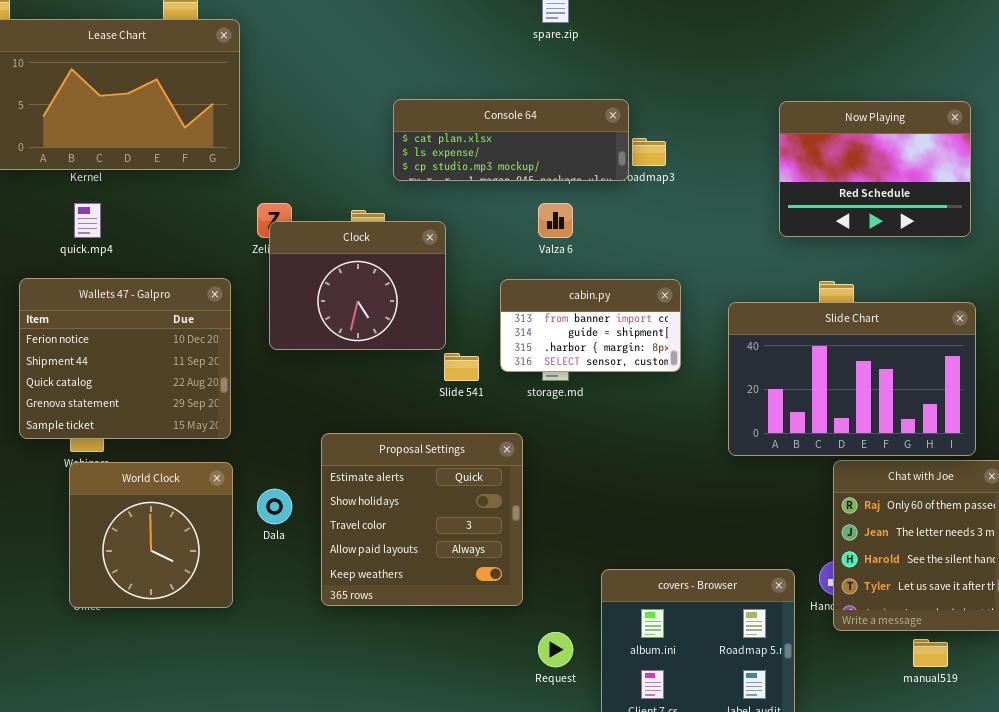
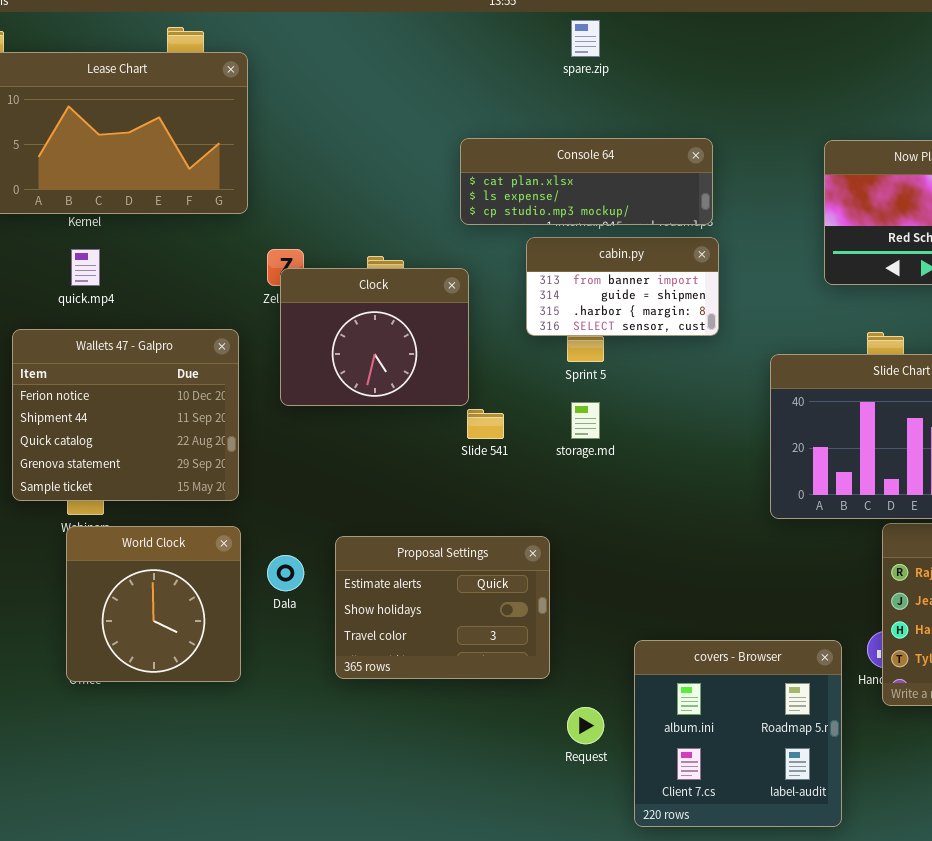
Console 64: [393,99,629,181] -> [460,138,713,225], moved
cabin.py: [500,279,681,372] -> [526,237,719,336], moved
Proposal Settings: [321,433,523,606] -> [335,536,550,679], resized

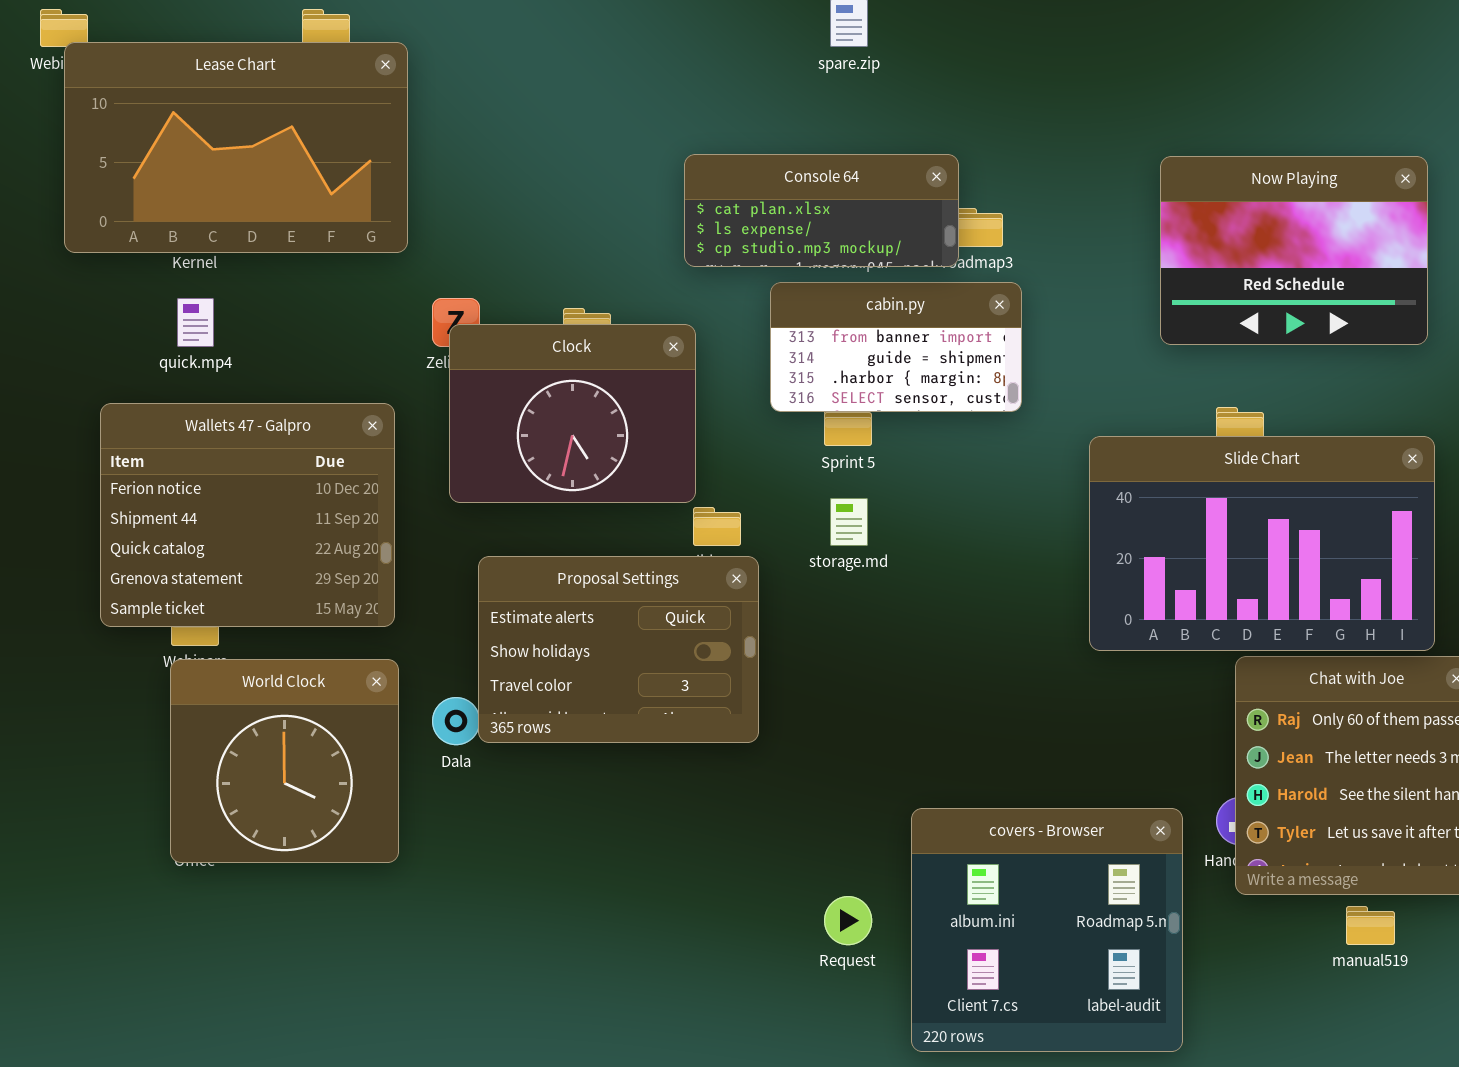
Console 64: [460,138,713,225] -> [684,154,959,267], resized
Proposal Settings: [335,536,550,679] -> [478,556,759,743], moved

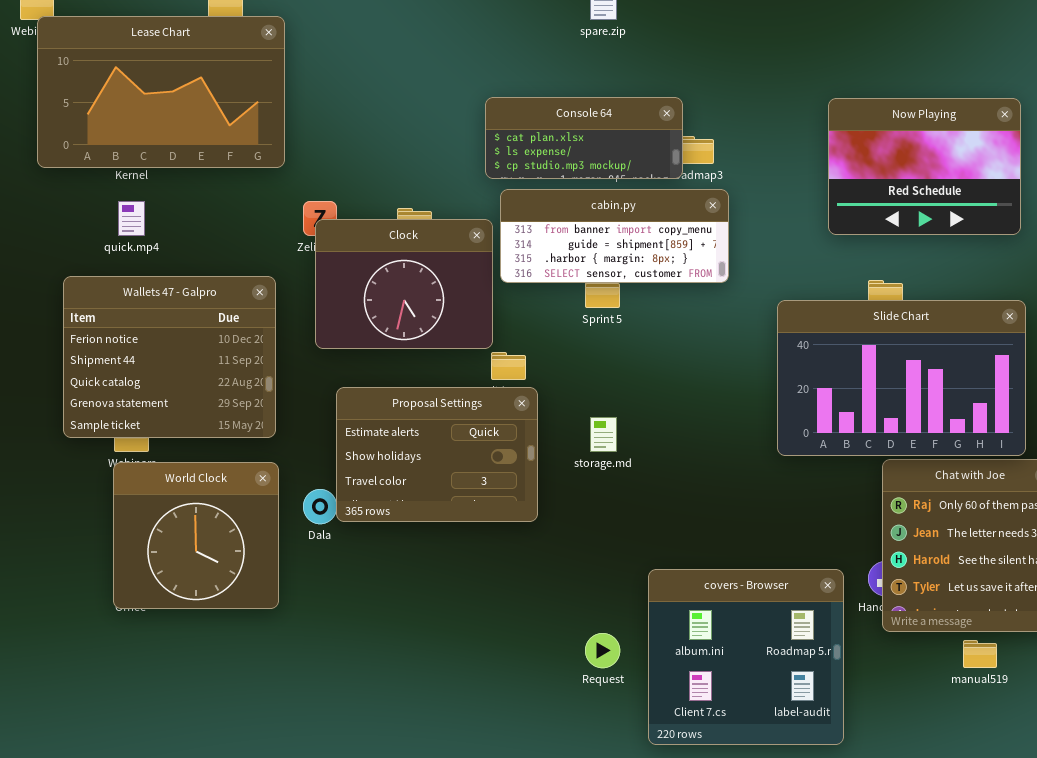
cabin.py: [770,282,1022,412] -> [500,189,729,283], resized
storage.md: [830,498,868,546] -> [590,417,617,452], moved

